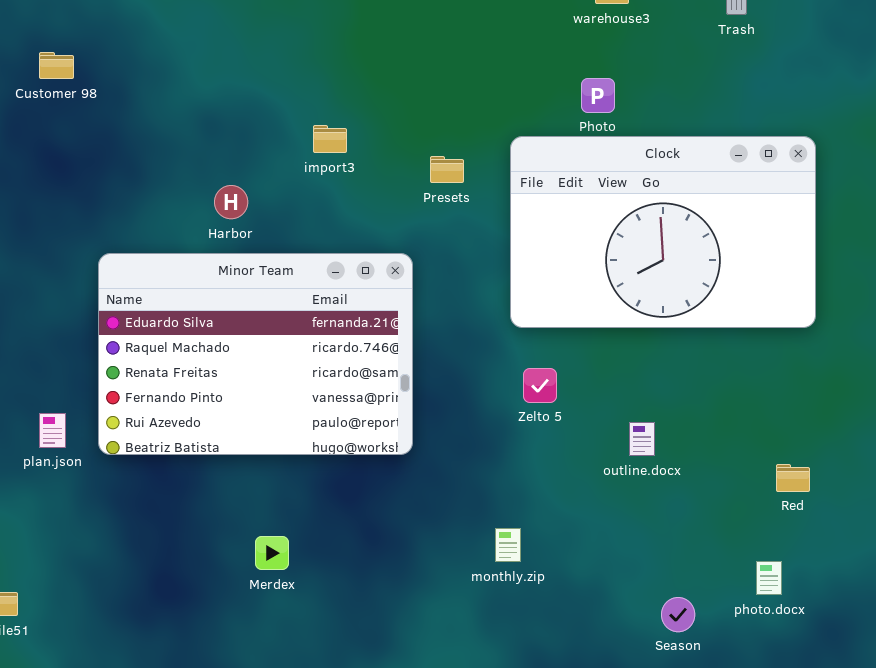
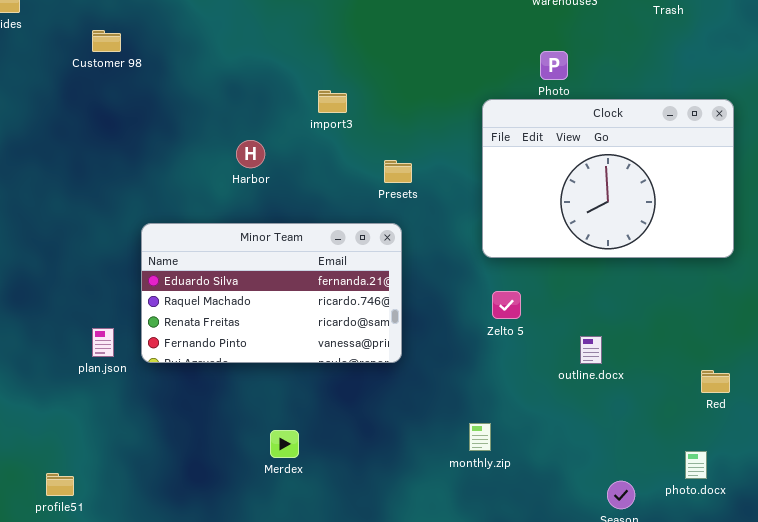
Presets: [430,156,464,183] -> [384,160,412,183], moved
Minor Team: [98,253,413,455] -> [141,223,402,363], resized

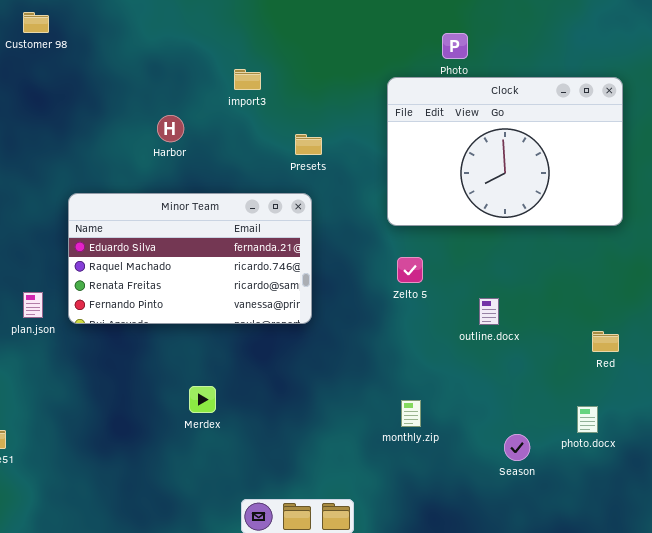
monthly.zip: [469,423,491,451] -> [401,400,421,427], moved

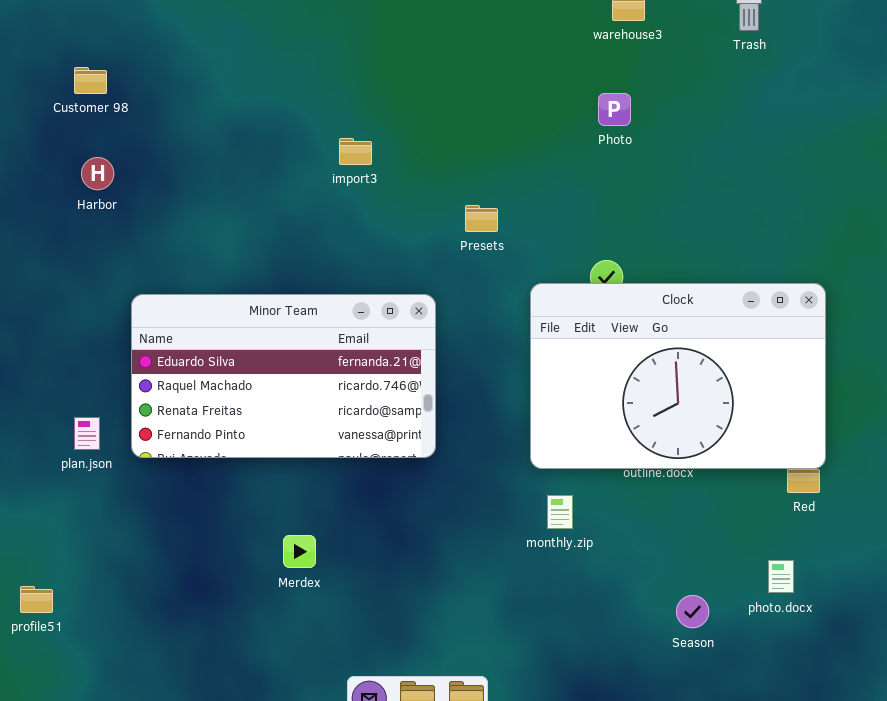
Clock: [387,77,623,226] -> [530,283,826,469], moved
Harbor: [157,115,184,142] -> [81,157,114,190], moved
Presets: [295,134,322,155] -> [465,205,498,232], moved
monthly.zip: [401,400,421,427] -> [547,495,573,529], moved

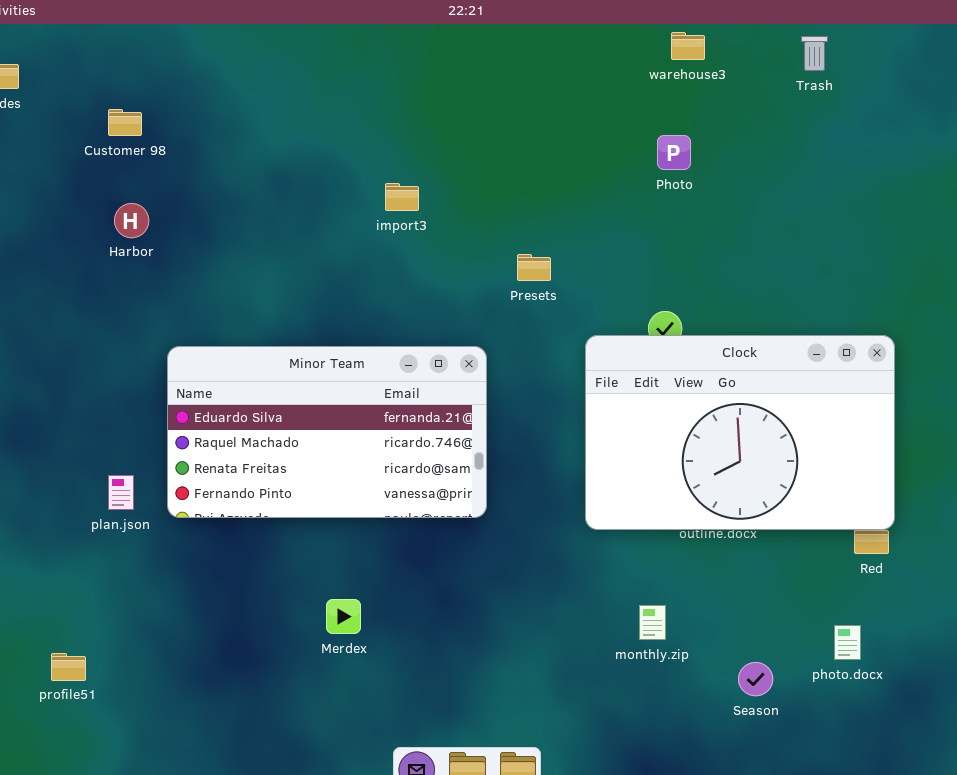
monthly.zip: [547,495,573,529] -> [639,605,666,640], moved

